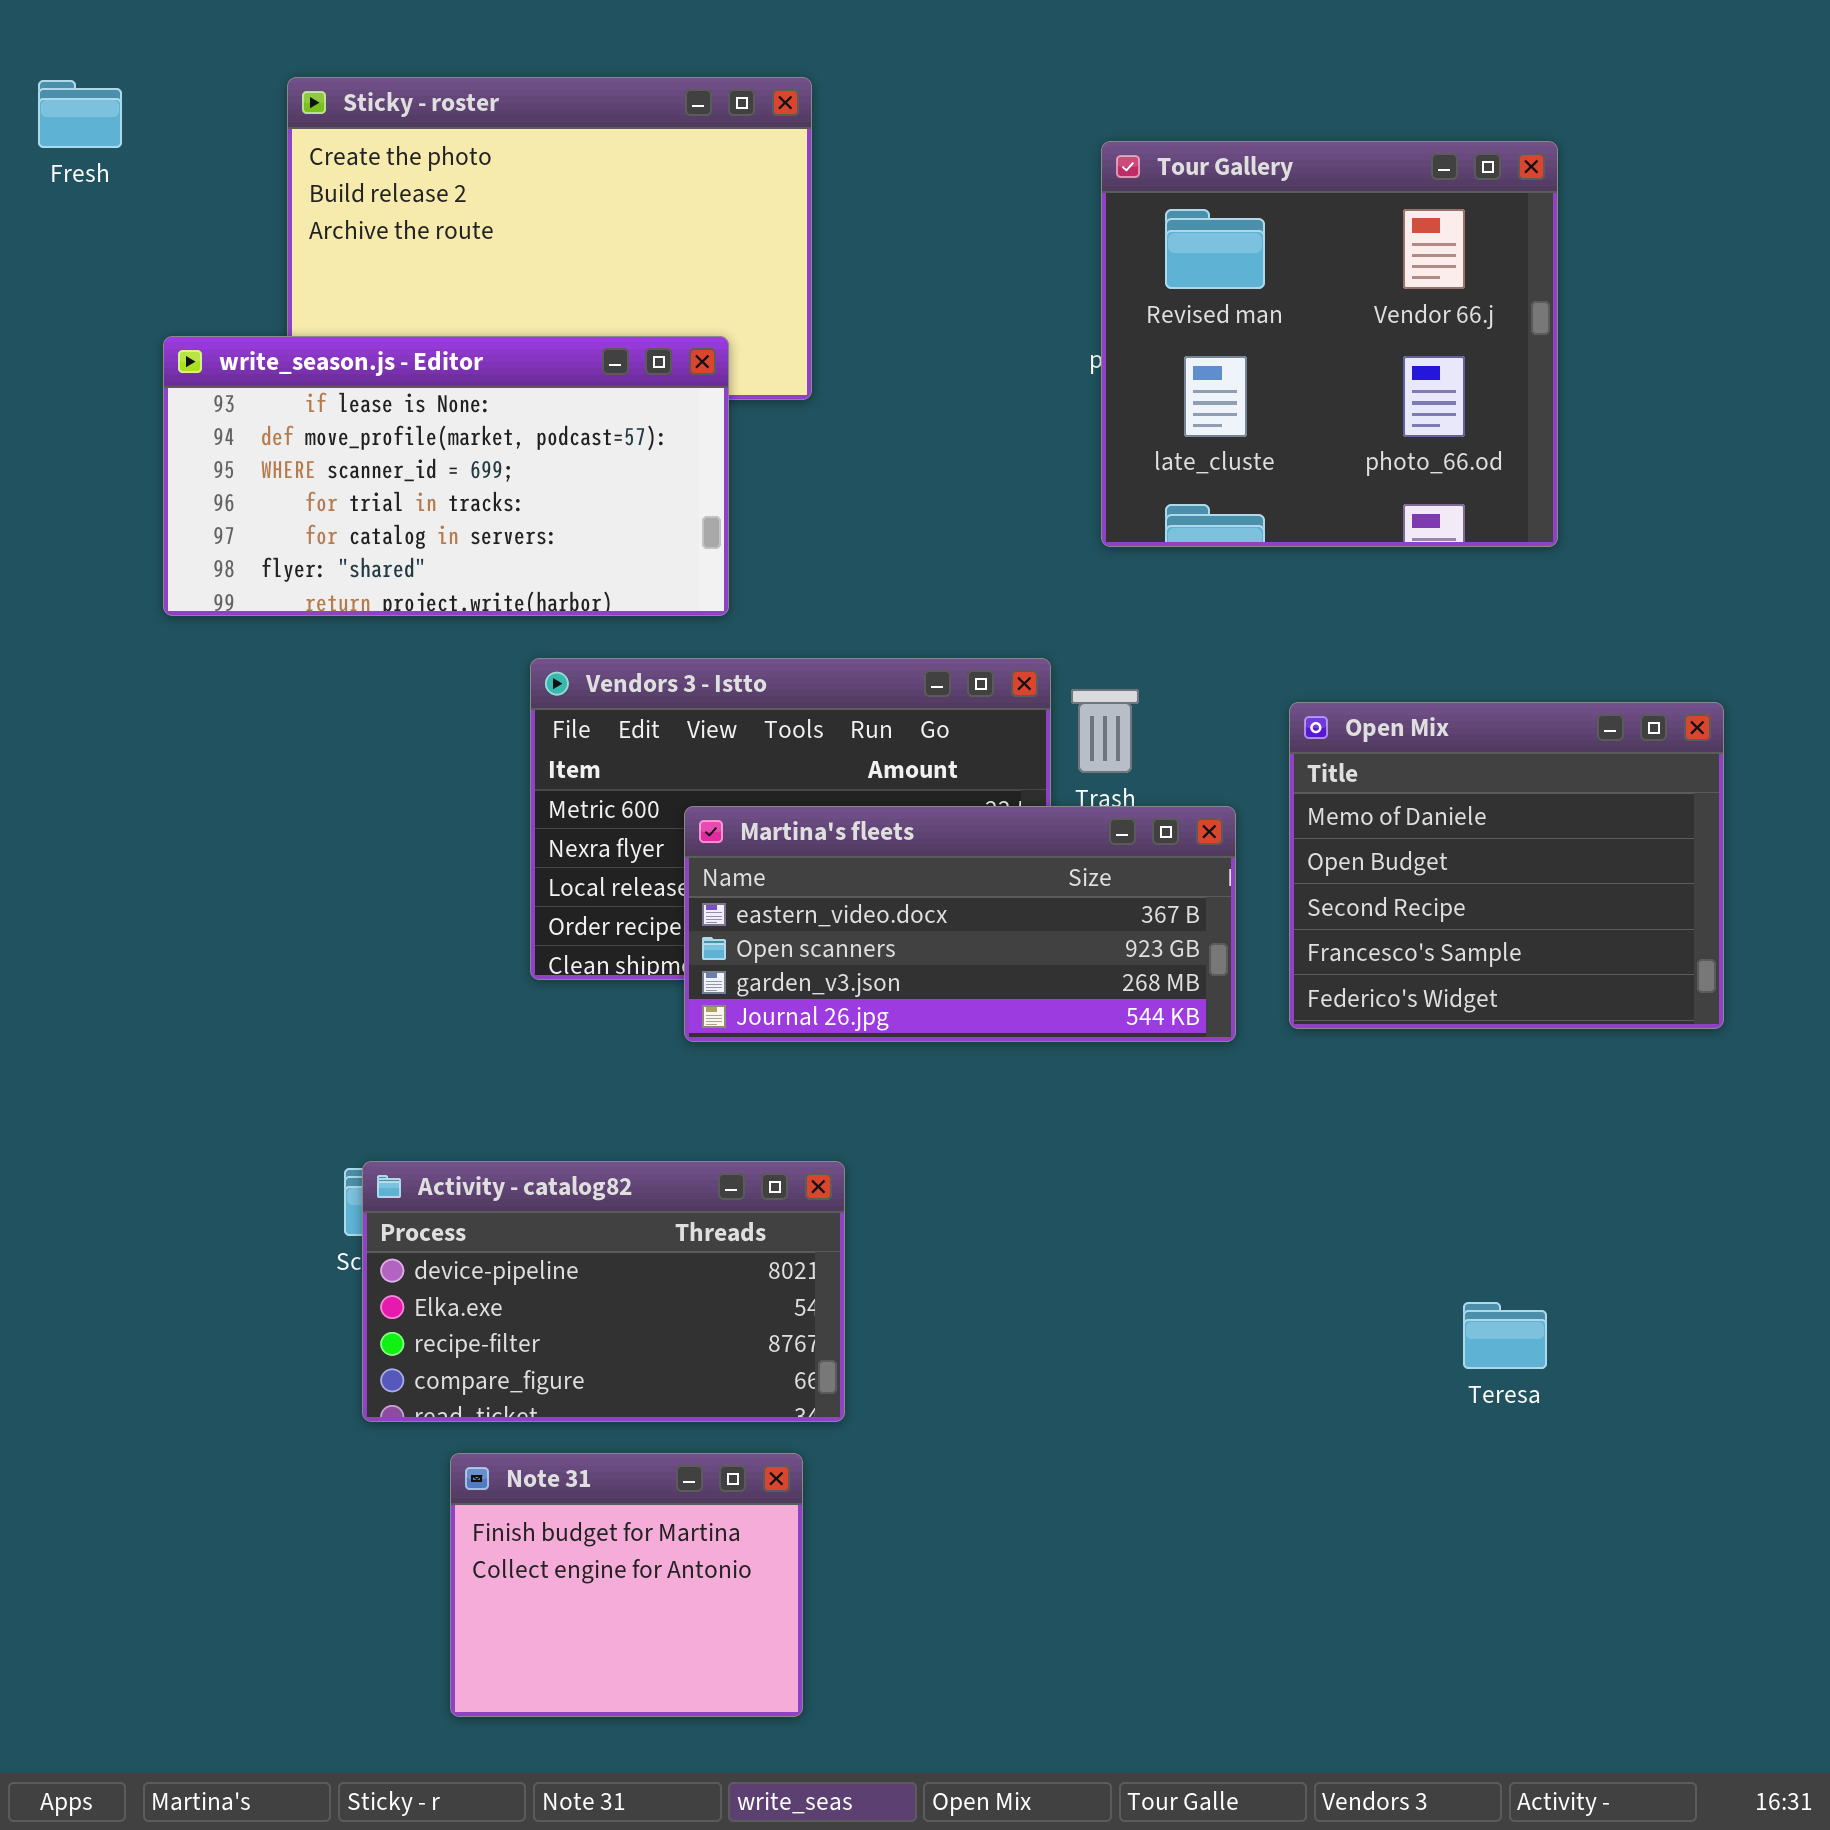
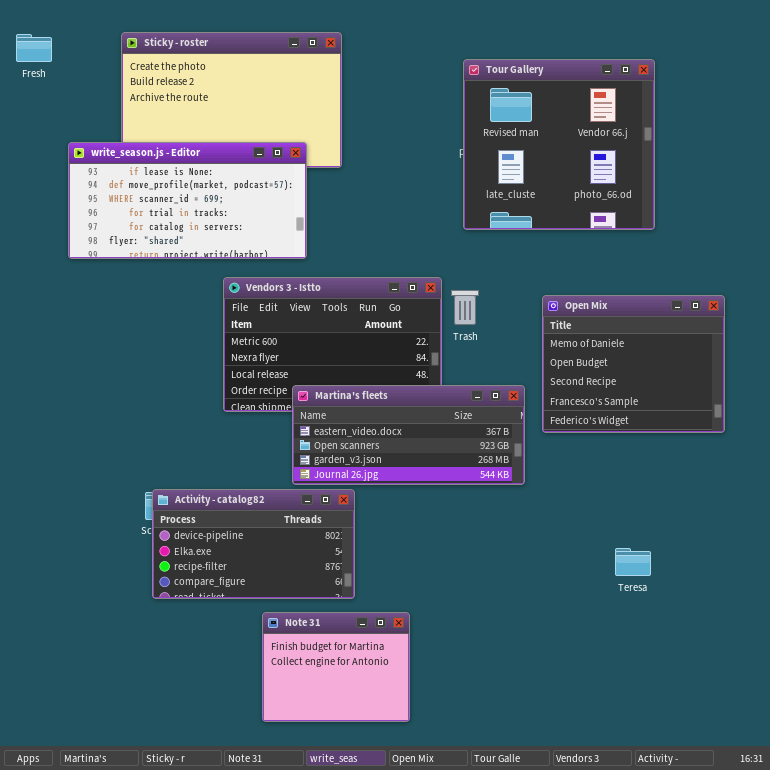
Martina's fleets: [684,806,1236,1042] -> [292,385,525,485], moved
Note 31: [450,1453,803,1717] -> [262,612,410,722], moved

